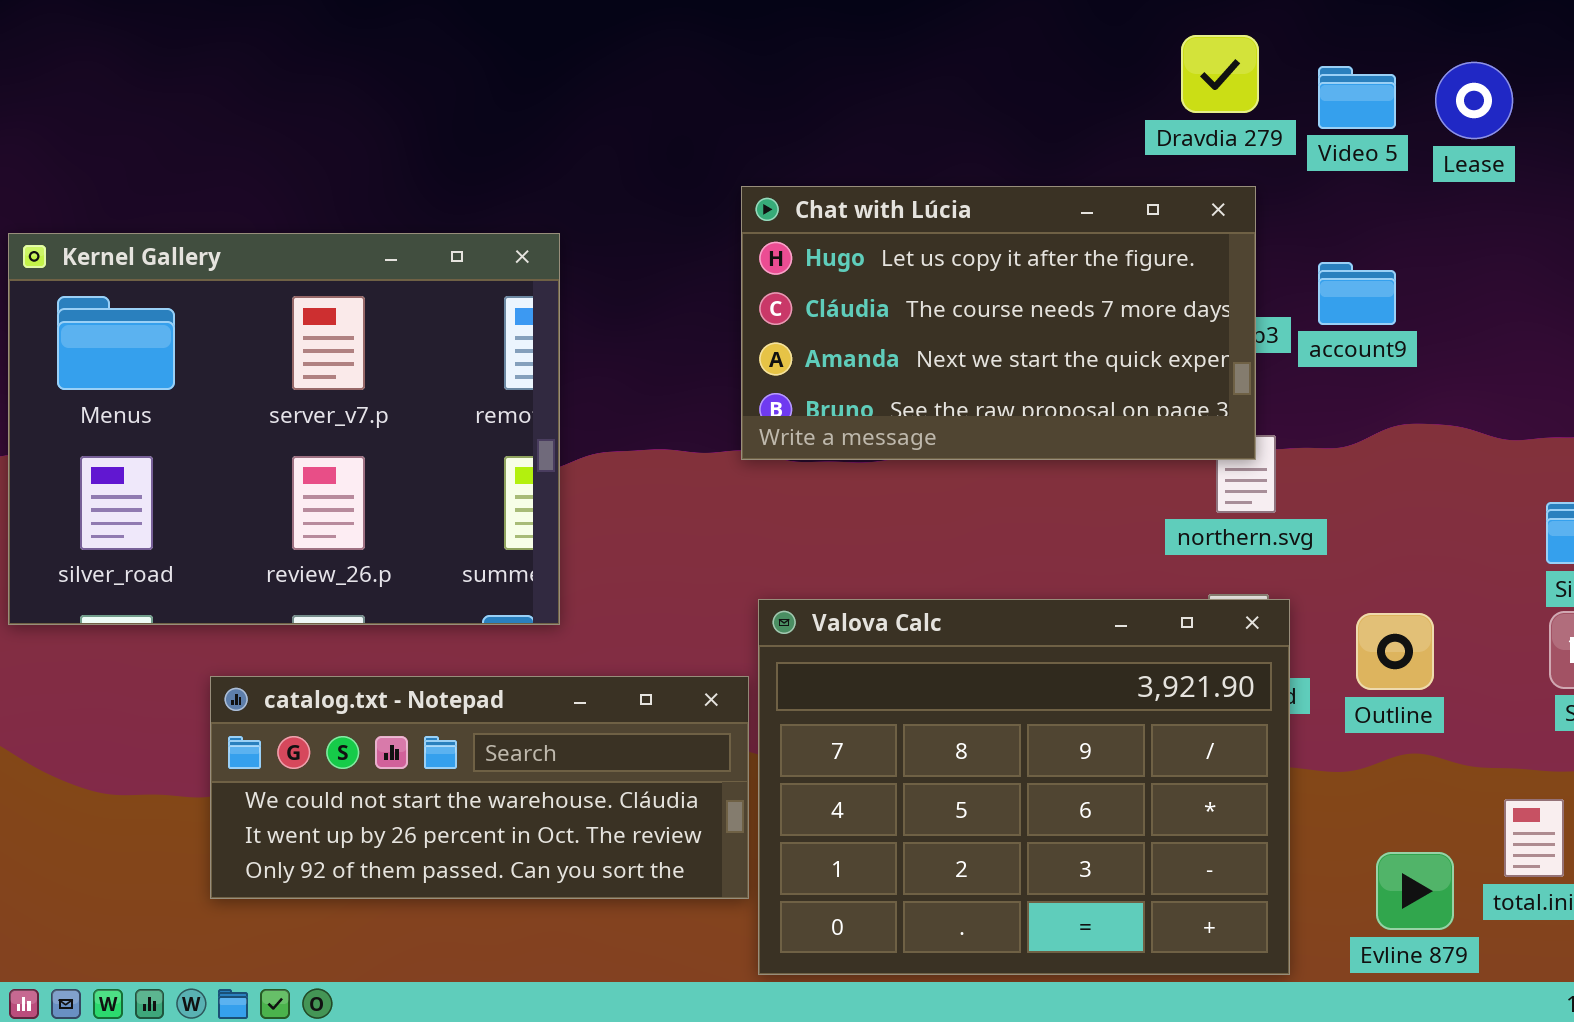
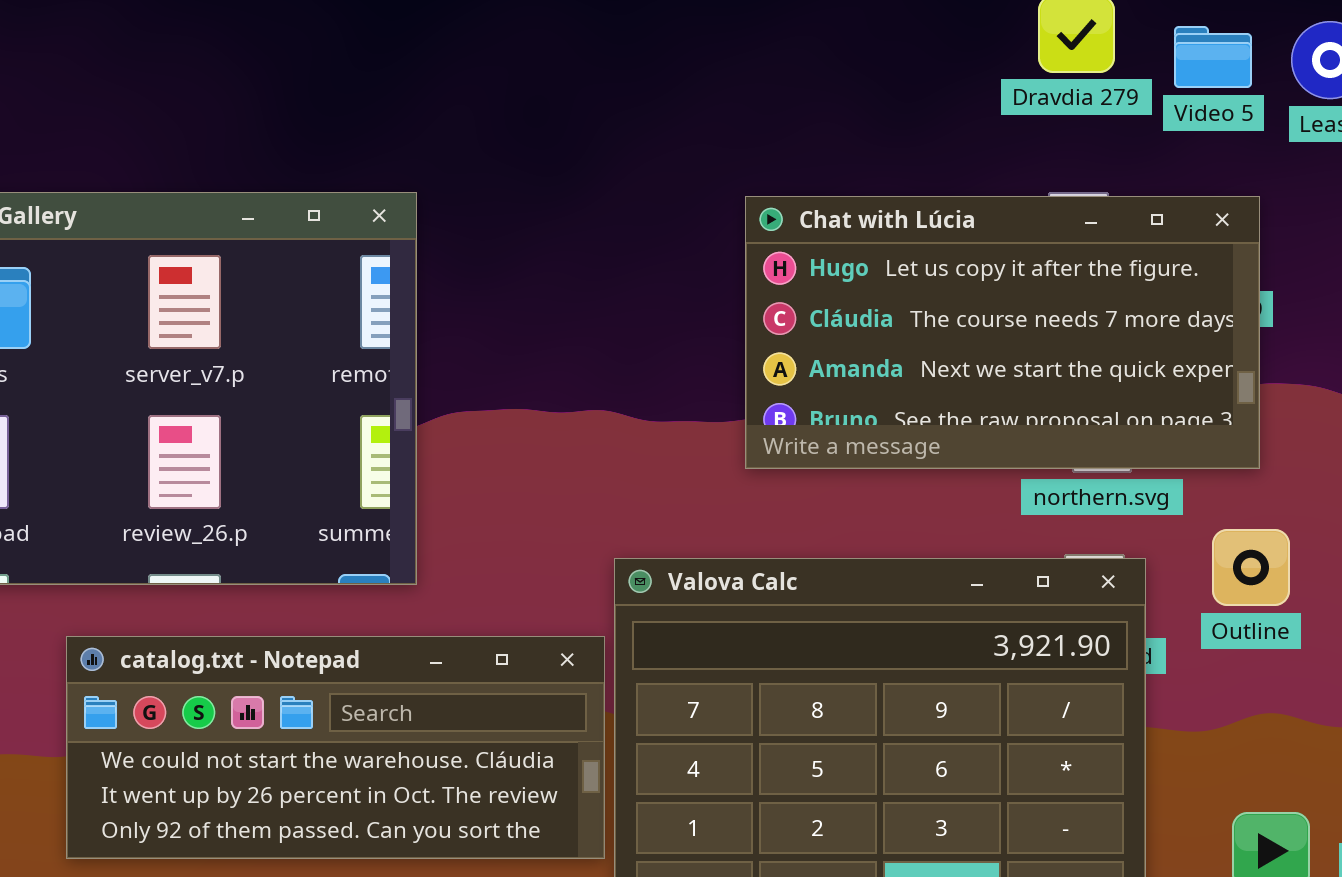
Chat with Lúcia: [741,186,1256,460] -> [745,196,1260,469], moved
Outline: [1356,613,1434,690] -> [1212,529,1290,606], moved

